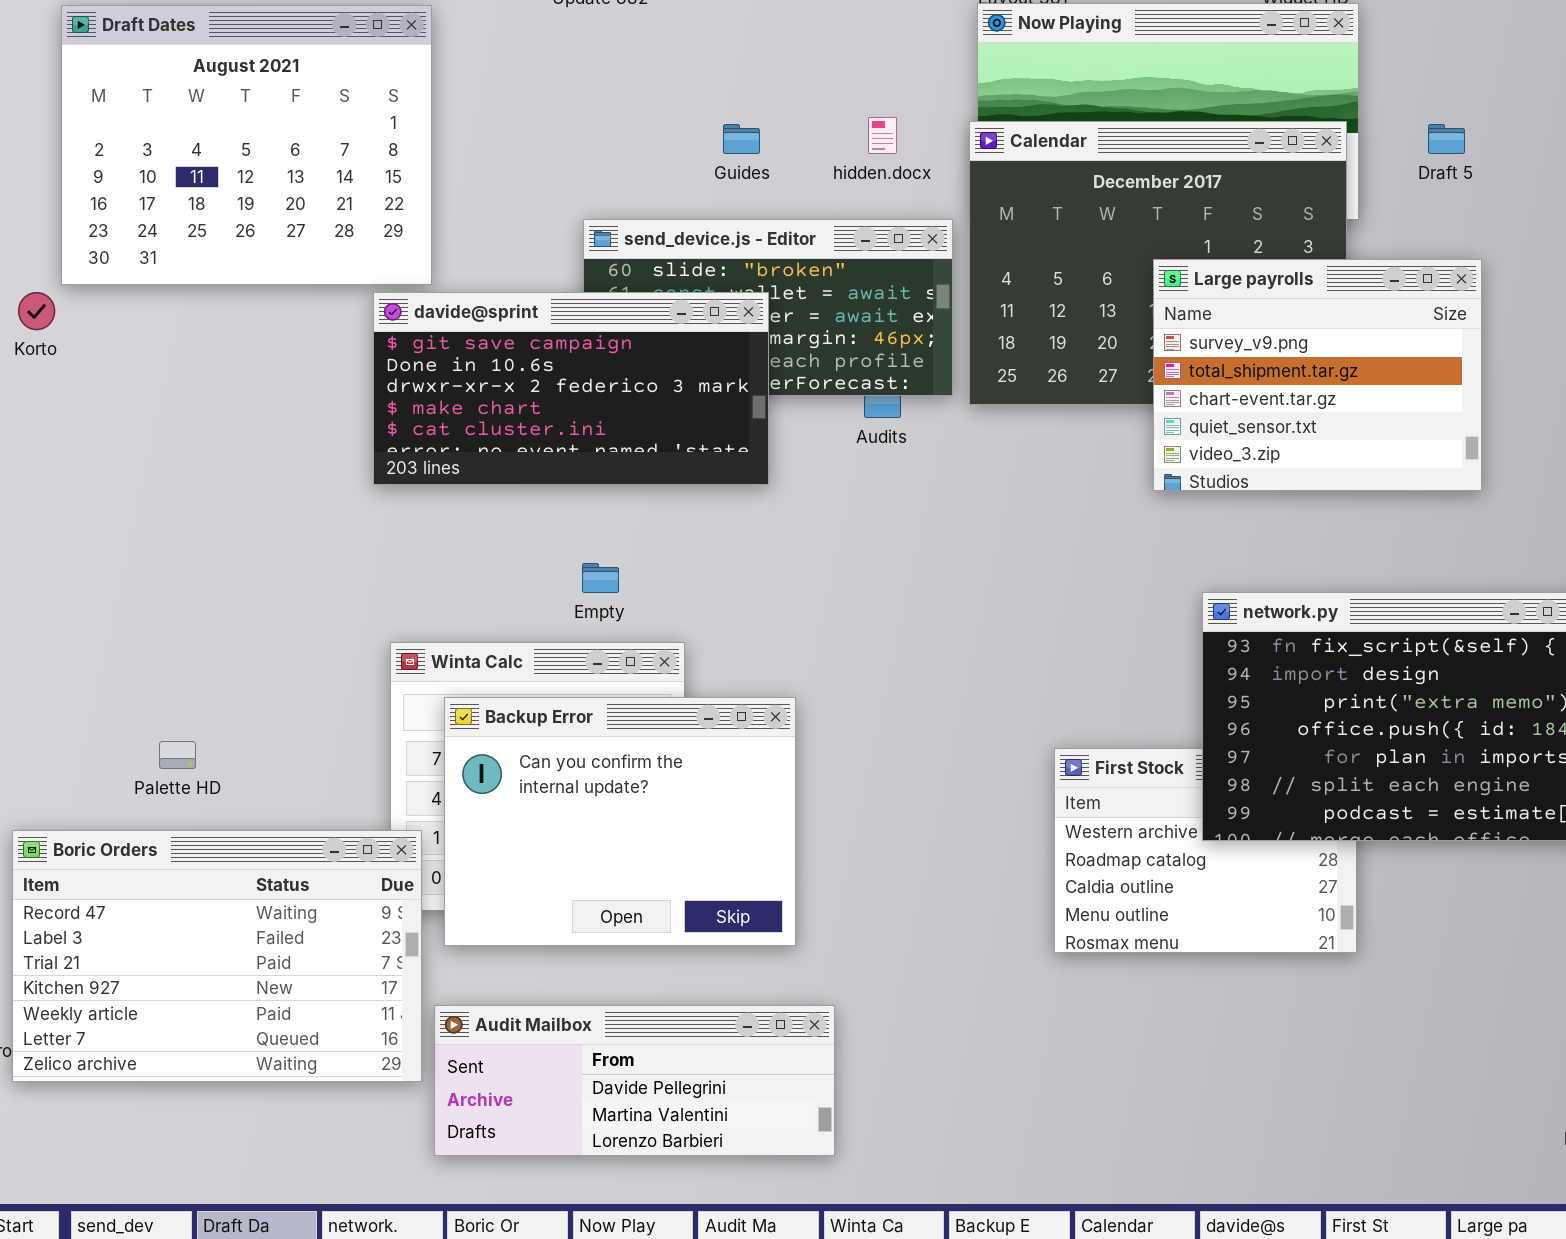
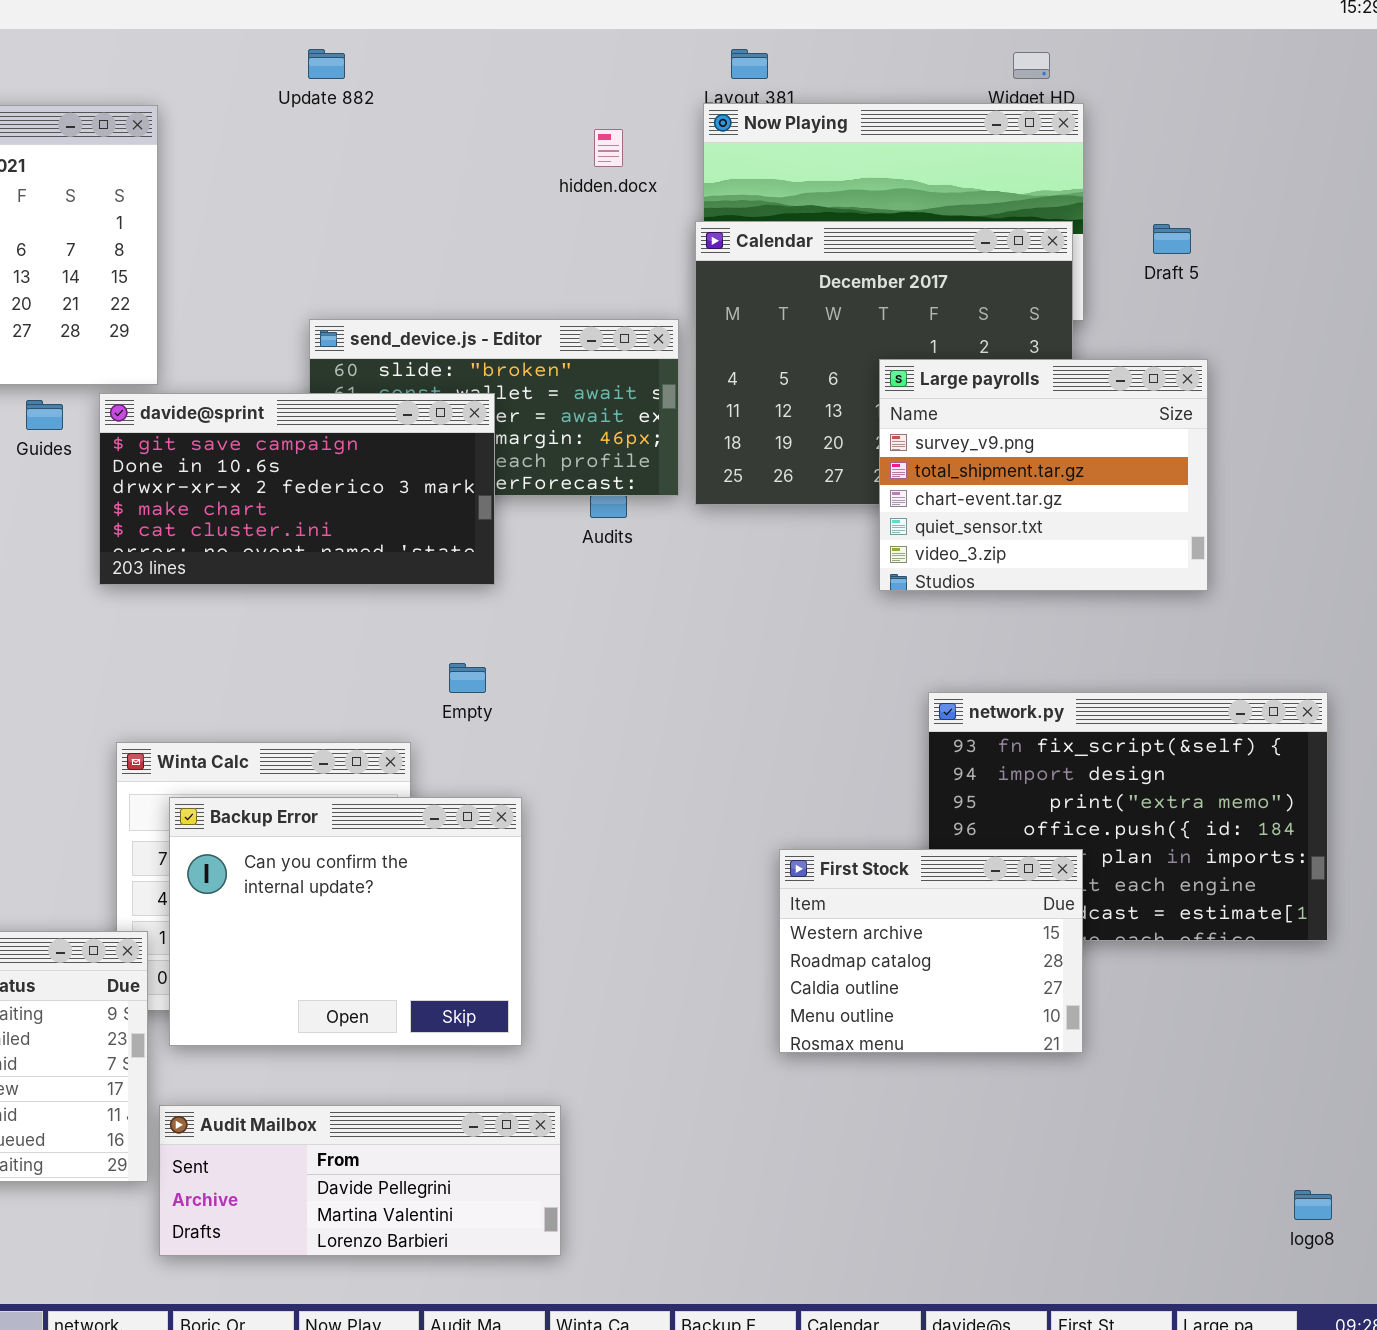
hidden.docx: [868,117,897,154] -> [594,129,623,167], moved
Guides: [723,124,760,154] -> [26,400,63,430], moved
Empty: [582,563,619,593] -> [449,663,486,693], moved
First Stock: [1054,748,1357,953] -> [779,849,1083,1053], raised

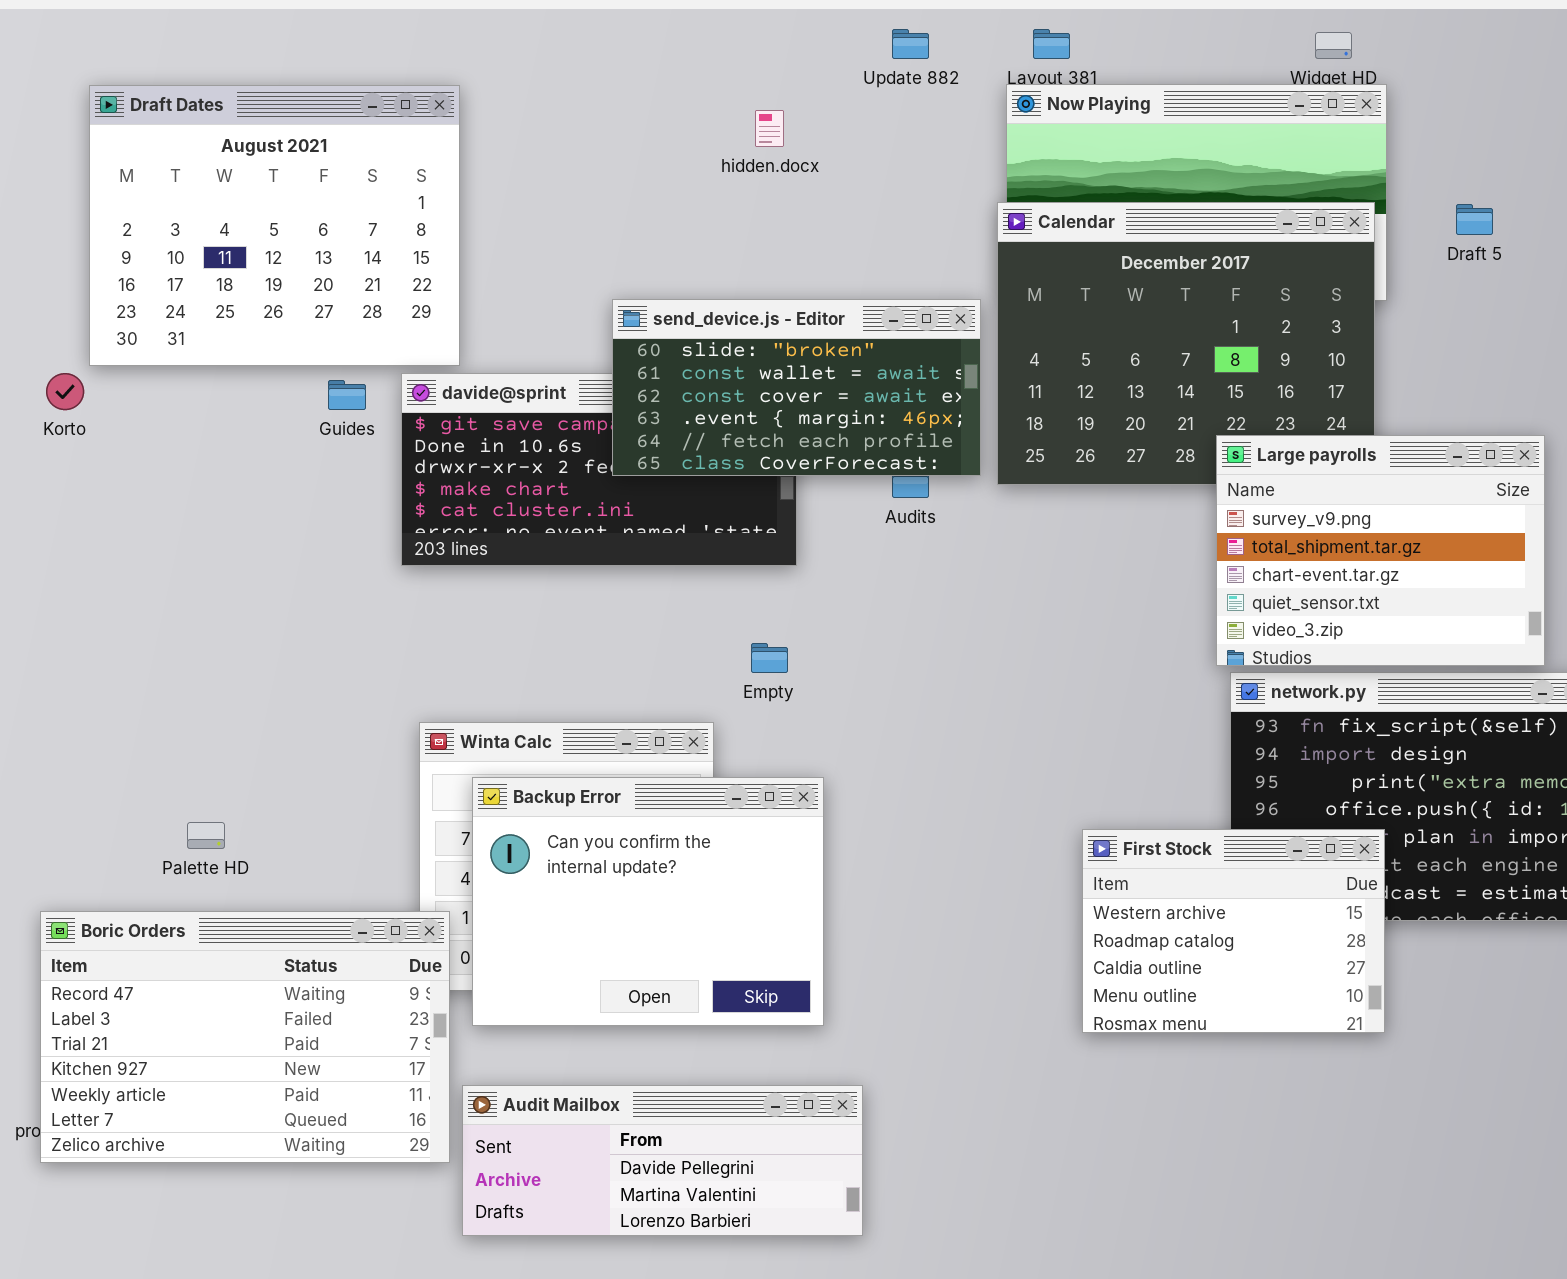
Update 882: [308,49,345,79] -> [892,29,929,59], moved
hidden.docx: [594,129,623,167] -> [755,110,784,147], moved
send_device.js - Editor: [309,319,679,496] -> [612,299,981,476], raised
Large payrolls: [879,359,1208,591] -> [1216,435,1545,666], moved

